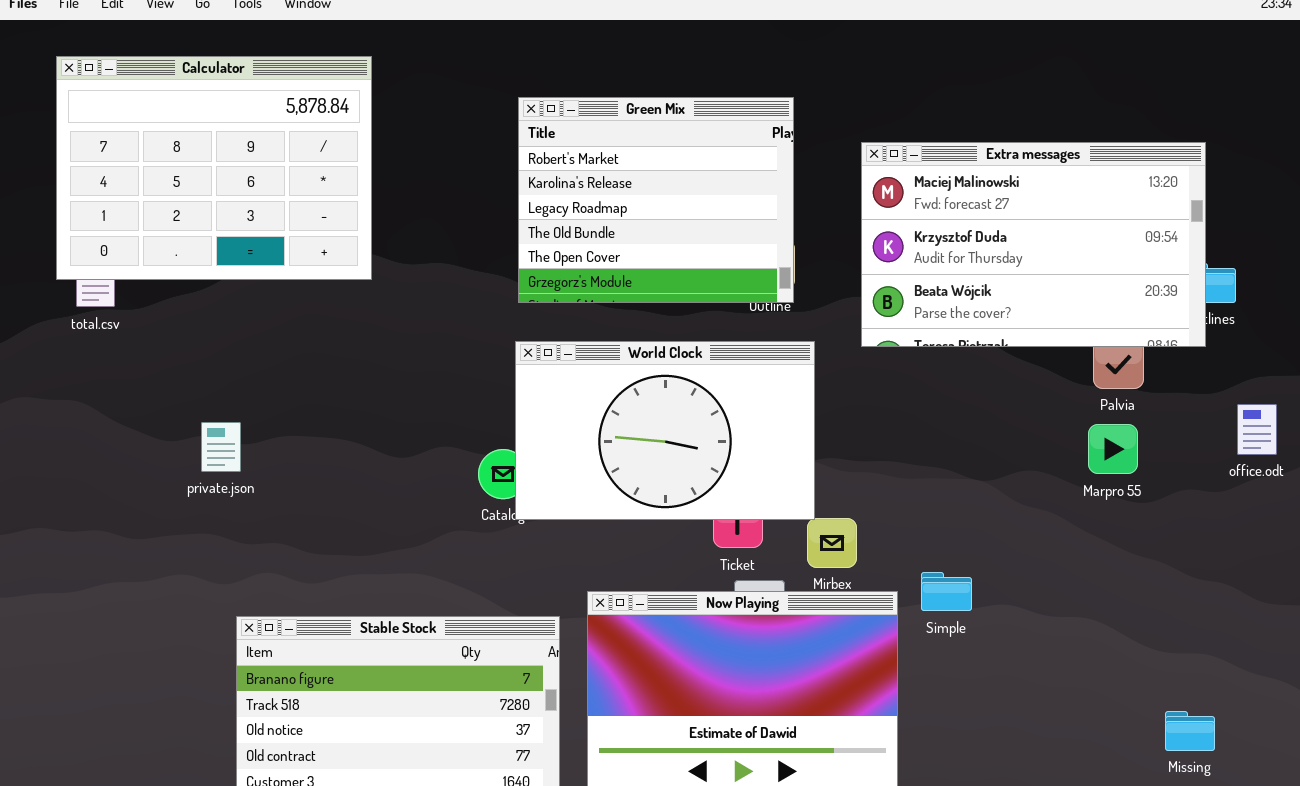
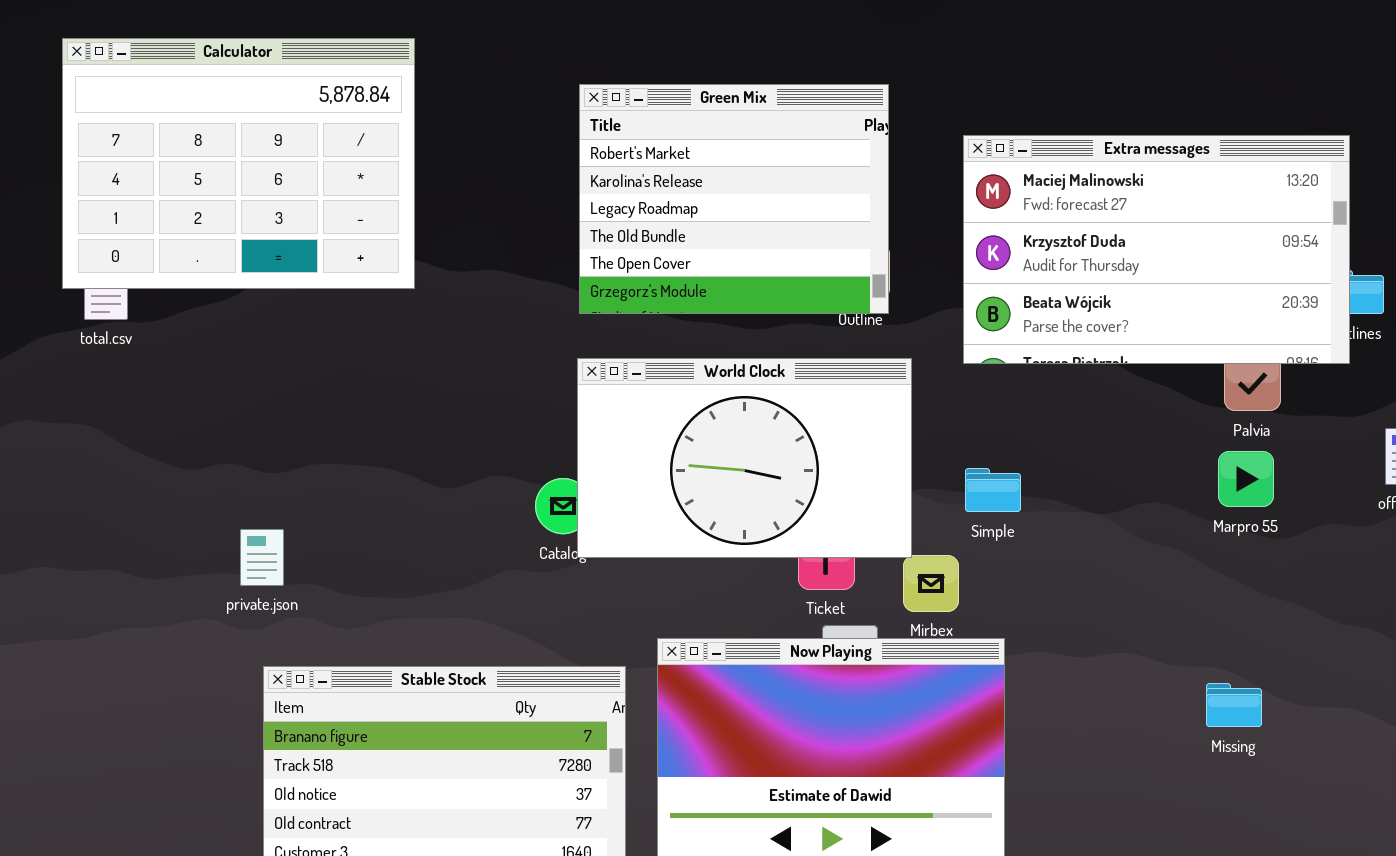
private.json: [201,422,241,472] -> [240,529,284,586], moved
Simple: [921,572,972,611] -> [965,468,1021,512], moved
Missing: [1165,711,1215,751] -> [1206,683,1262,727], moved

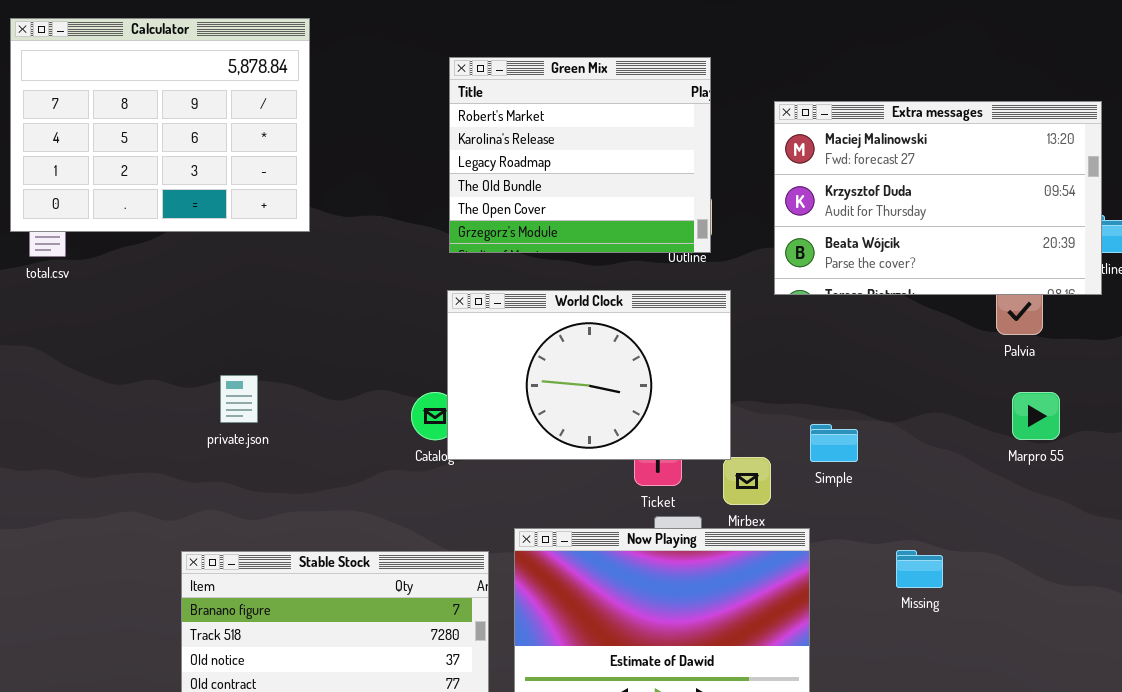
Marpro 55: [1218,451,1274,507] -> [1012,392,1060,440], moved
Simple: [965,468,1021,512] -> [810,424,858,462], moved
private.json: [240,529,284,586] -> [220,375,258,423], moved
Missing: [1206,683,1262,727] -> [896,550,943,588], moved

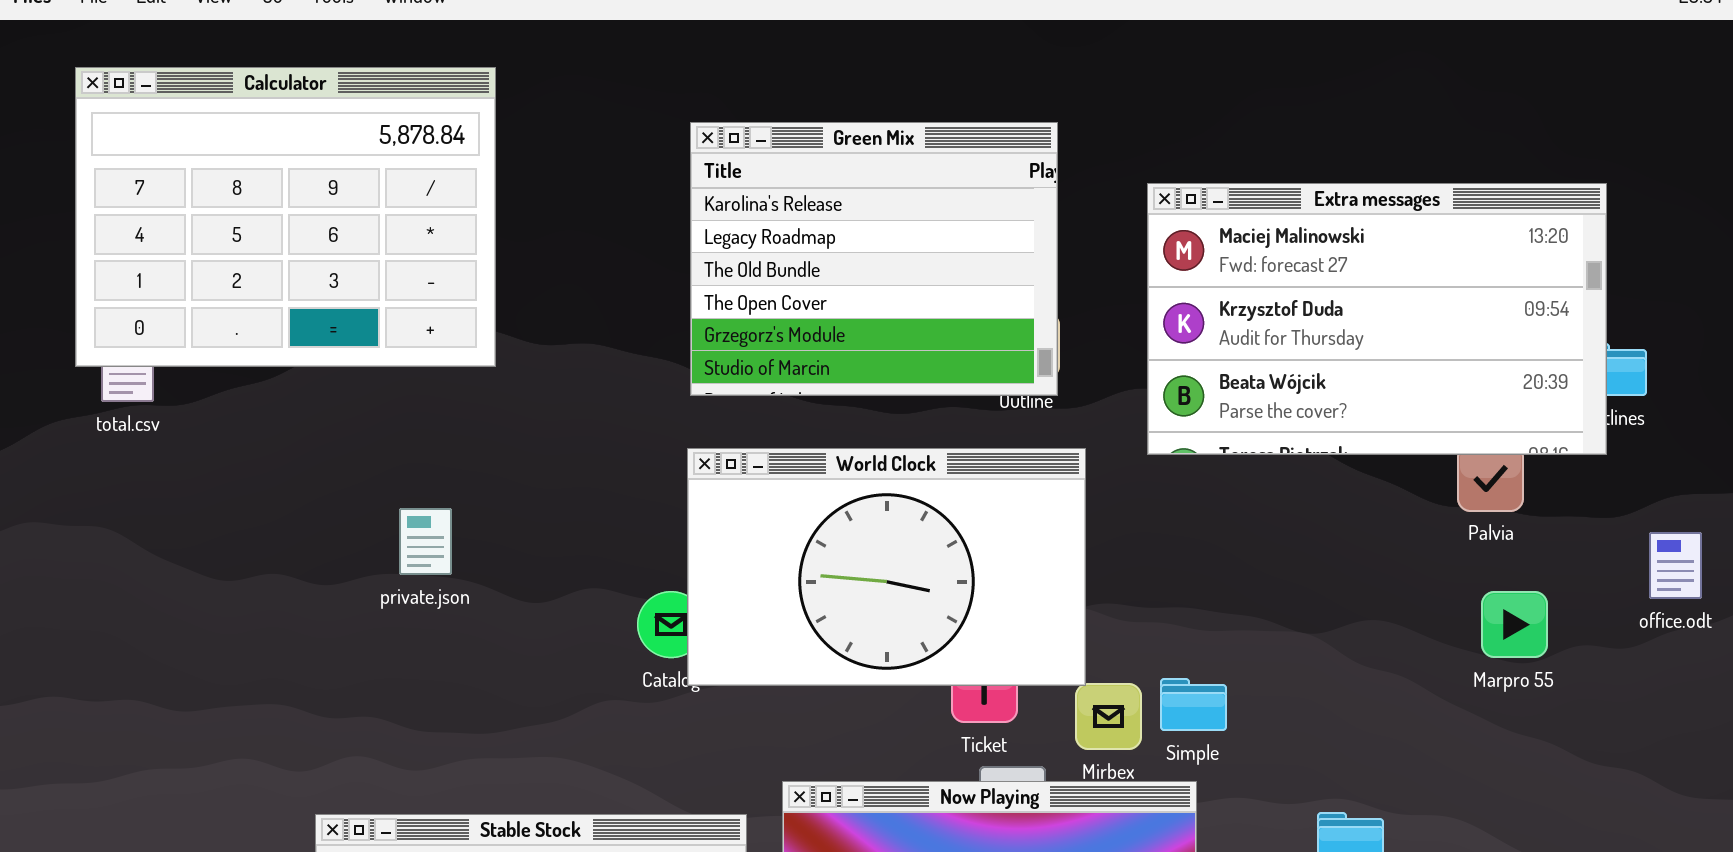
Green Mix: [449,57,711,253] -> [690,122,1058,396], scrolled down 1 row
private.json: [220,375,258,423] -> [399,508,452,575], moved
Simple: [810,424,858,462] -> [1160,678,1227,731], moved

